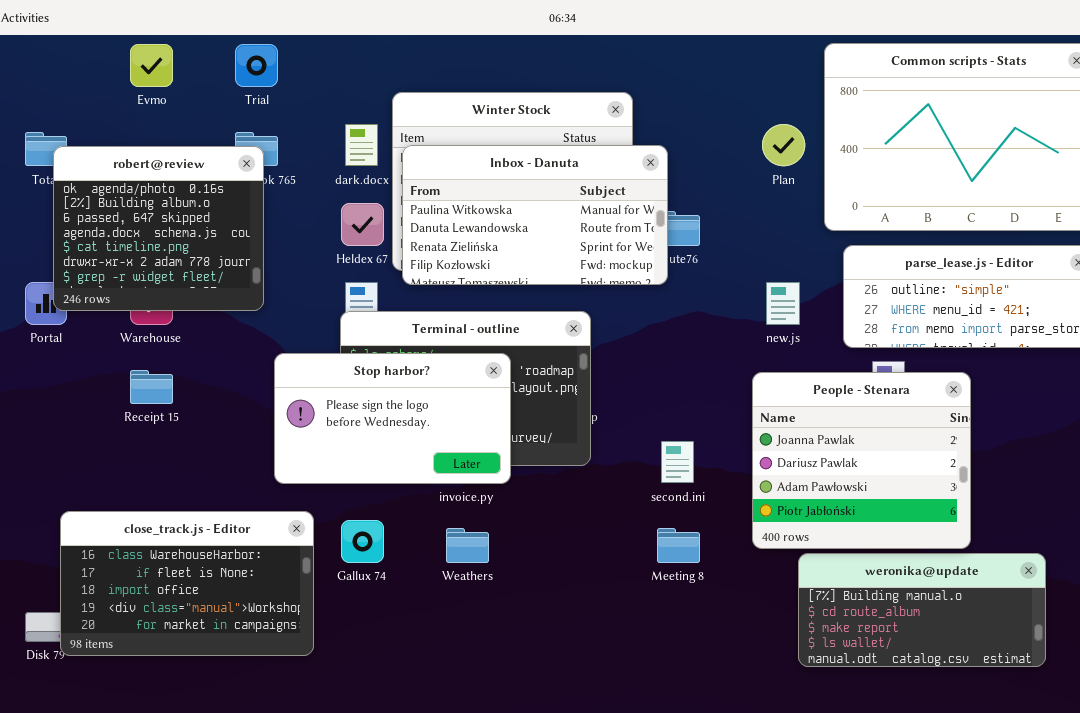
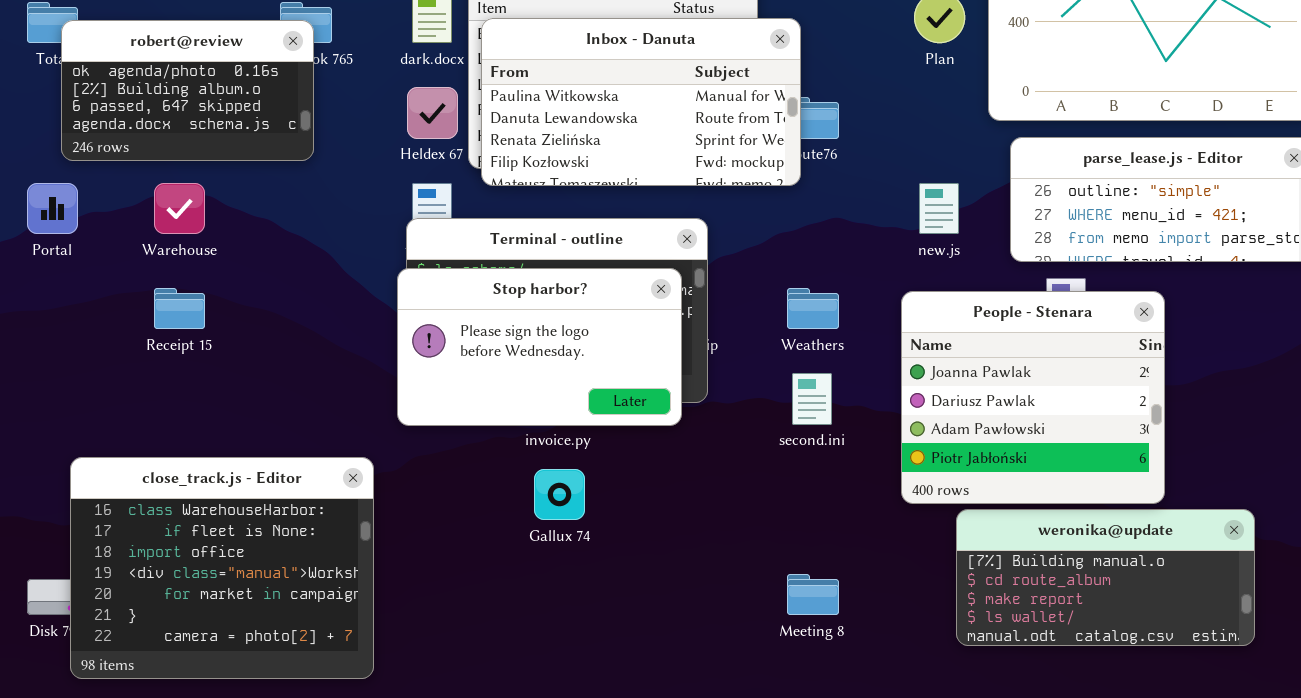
robert@review: [53,146,264,311] -> [61,20,314,161], resized
Stop harbor?: [274,353,511,484] -> [397,268,682,426], moved
close_track.js - Editor: [60,511,314,656] -> [70,457,374,679], resized
Gallux 74: [341,520,384,563] -> [534,469,585,520], moved
Weathers: [446,528,489,563] -> [787,288,839,329], moved
Meeting 8: [657,528,700,563] -> [787,574,839,615], moved

